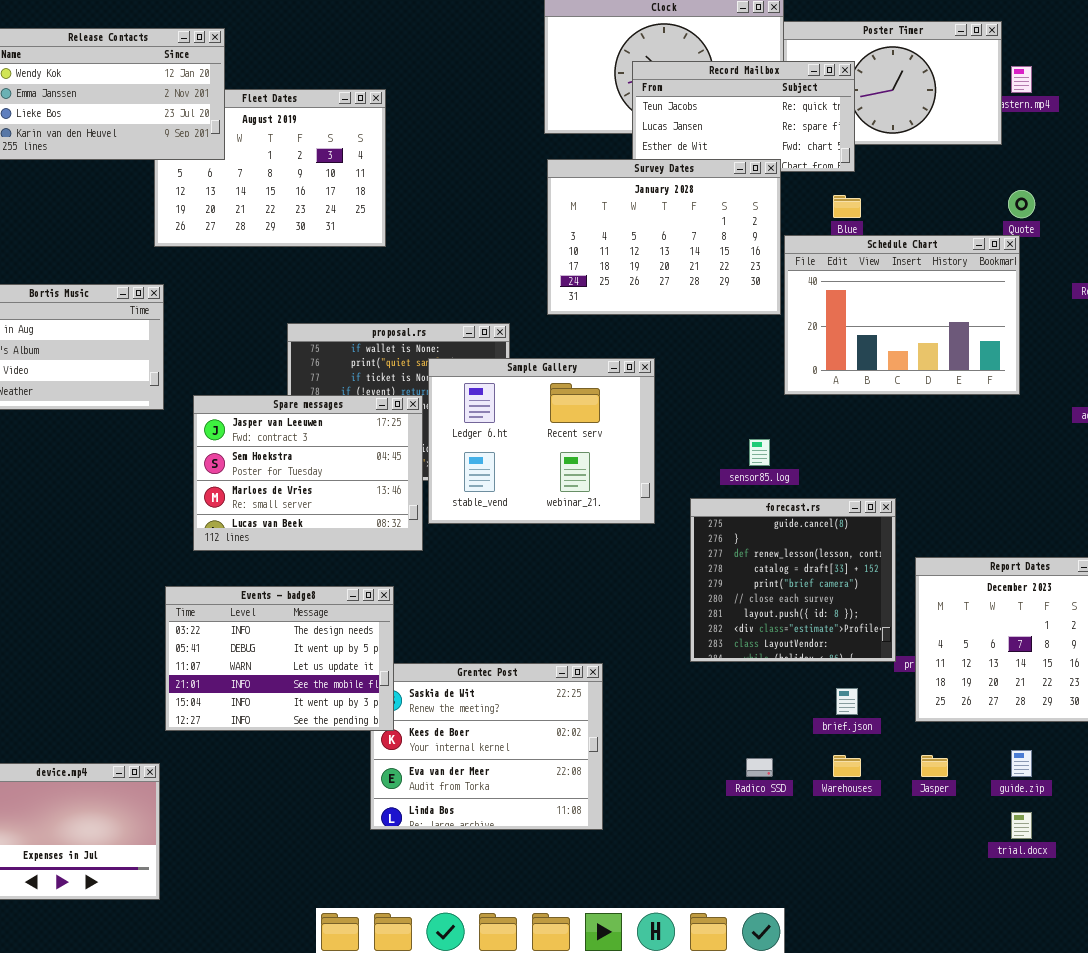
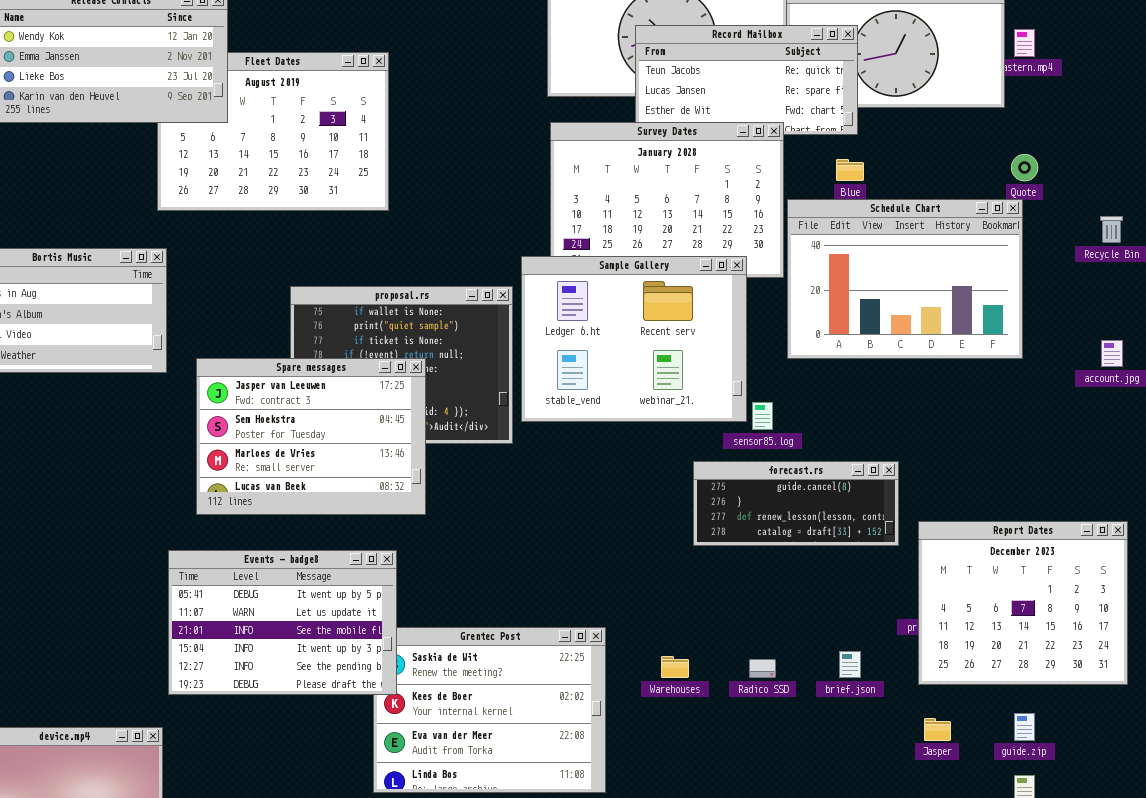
Sample Gallery: [428,358,655,524] -> [521,256,747,422], moved
forecast.rs: [690,498,896,662] -> [693,461,899,546], resized
Events - badge8: [165,586,394,731] -> [168,550,397,695], scrolled down 1 row
Warehouses: [833,755,861,777] -> [661,656,689,678], moved
Radico SSD: [746,758,773,777] -> [749,659,776,678], moved

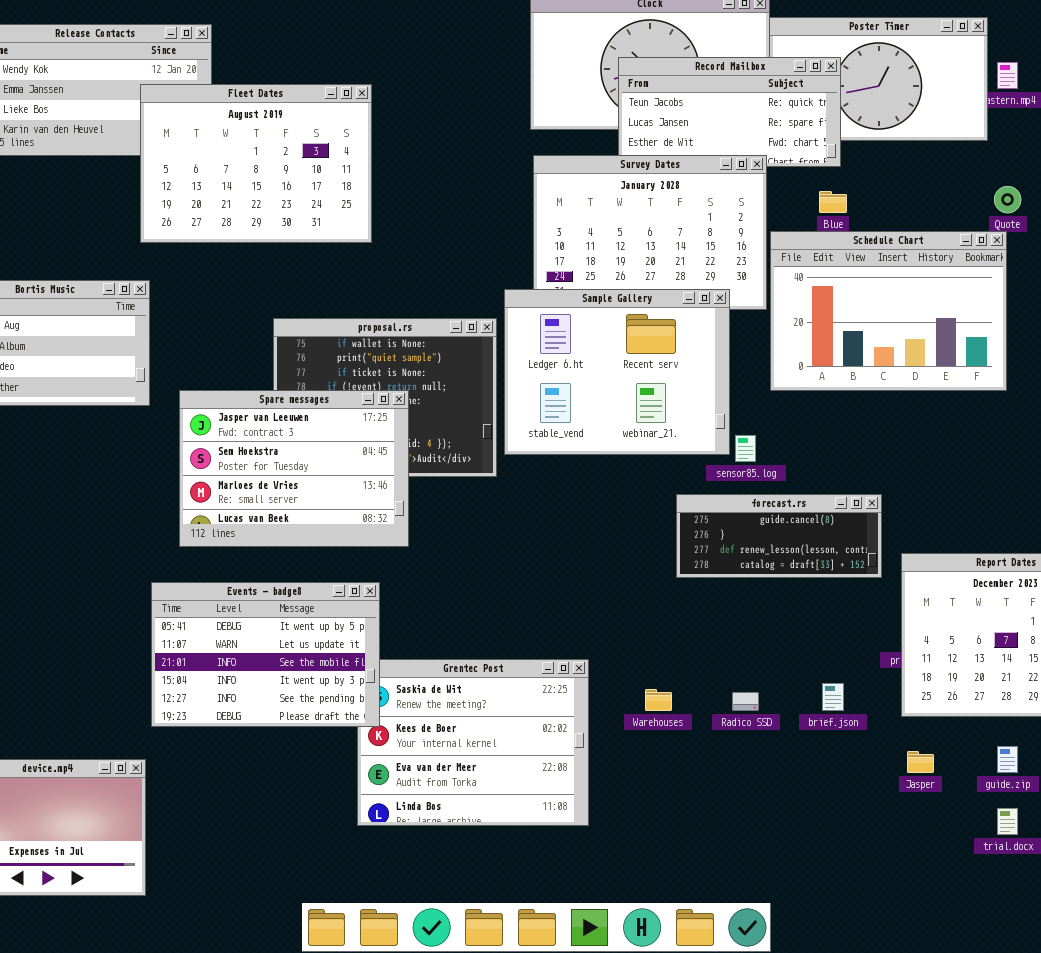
Fleet Dates: [157,52,389,211] -> [140,84,372,243], raised

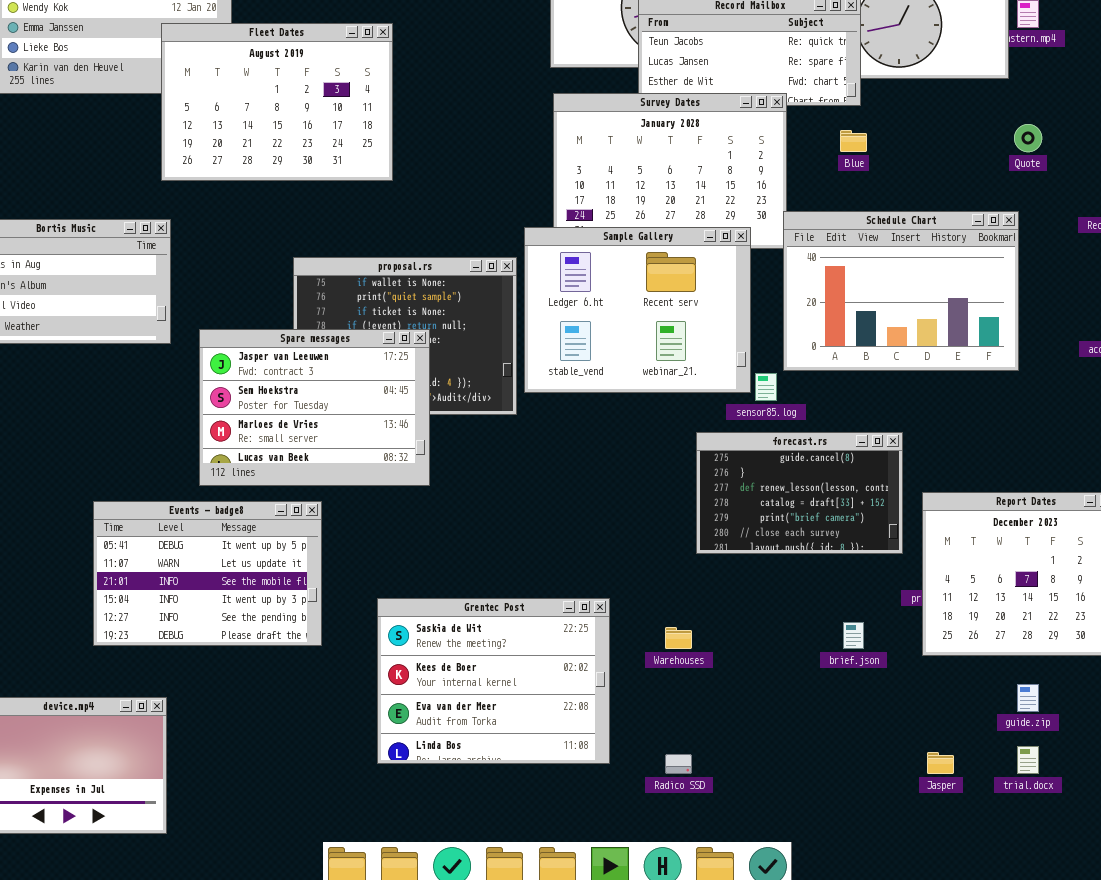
Schedule Chart: [770,231,1007,391] -> [783,211,1019,371], moved
forecast.rs: [676,494,882,578] -> [696,432,903,554], resized
Events - badge8: [151,582,380,727] -> [93,501,322,646], moved
Radico SSD: [732,692,759,711] -> [665,754,692,774], moved
Jasper: [907,751,934,773] -> [927,752,954,774], moved

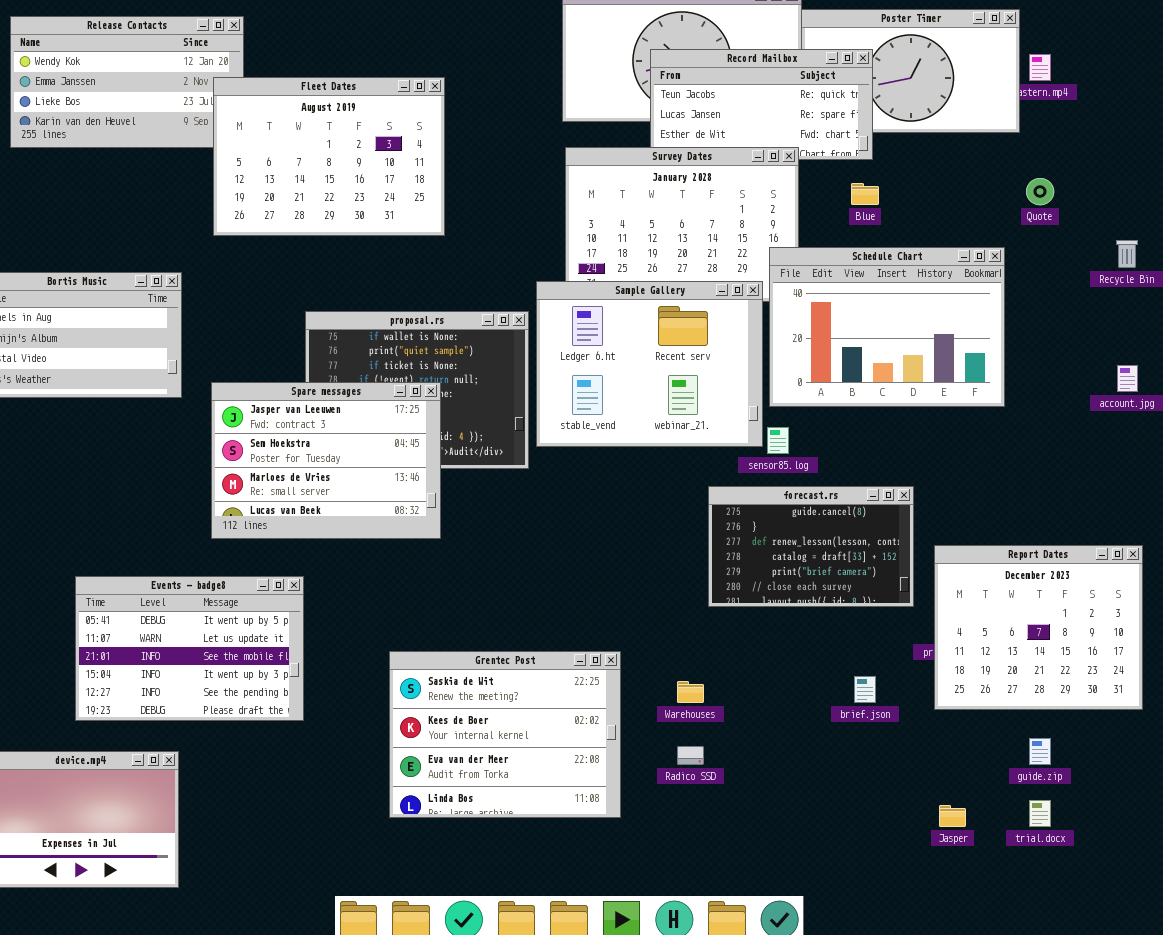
Fleet Dates: [161,23,393,181] -> [213,77,445,236], moved
Schedule Chart: [783,211,1019,371] -> [769,247,1005,407], moved
Events - badge8: [93,501,322,646] -> [75,576,304,721], moved
Radico SSD: [665,754,692,774] -> [677,746,704,765], moved

